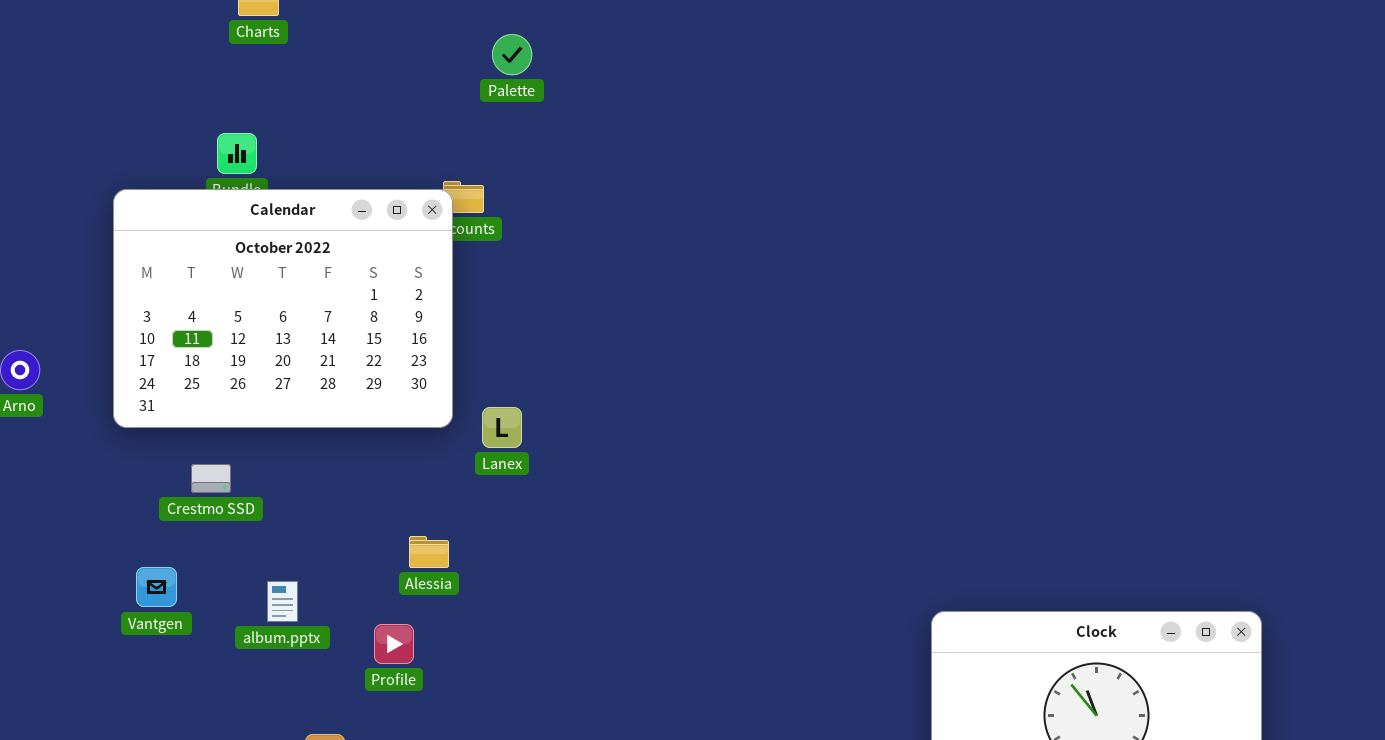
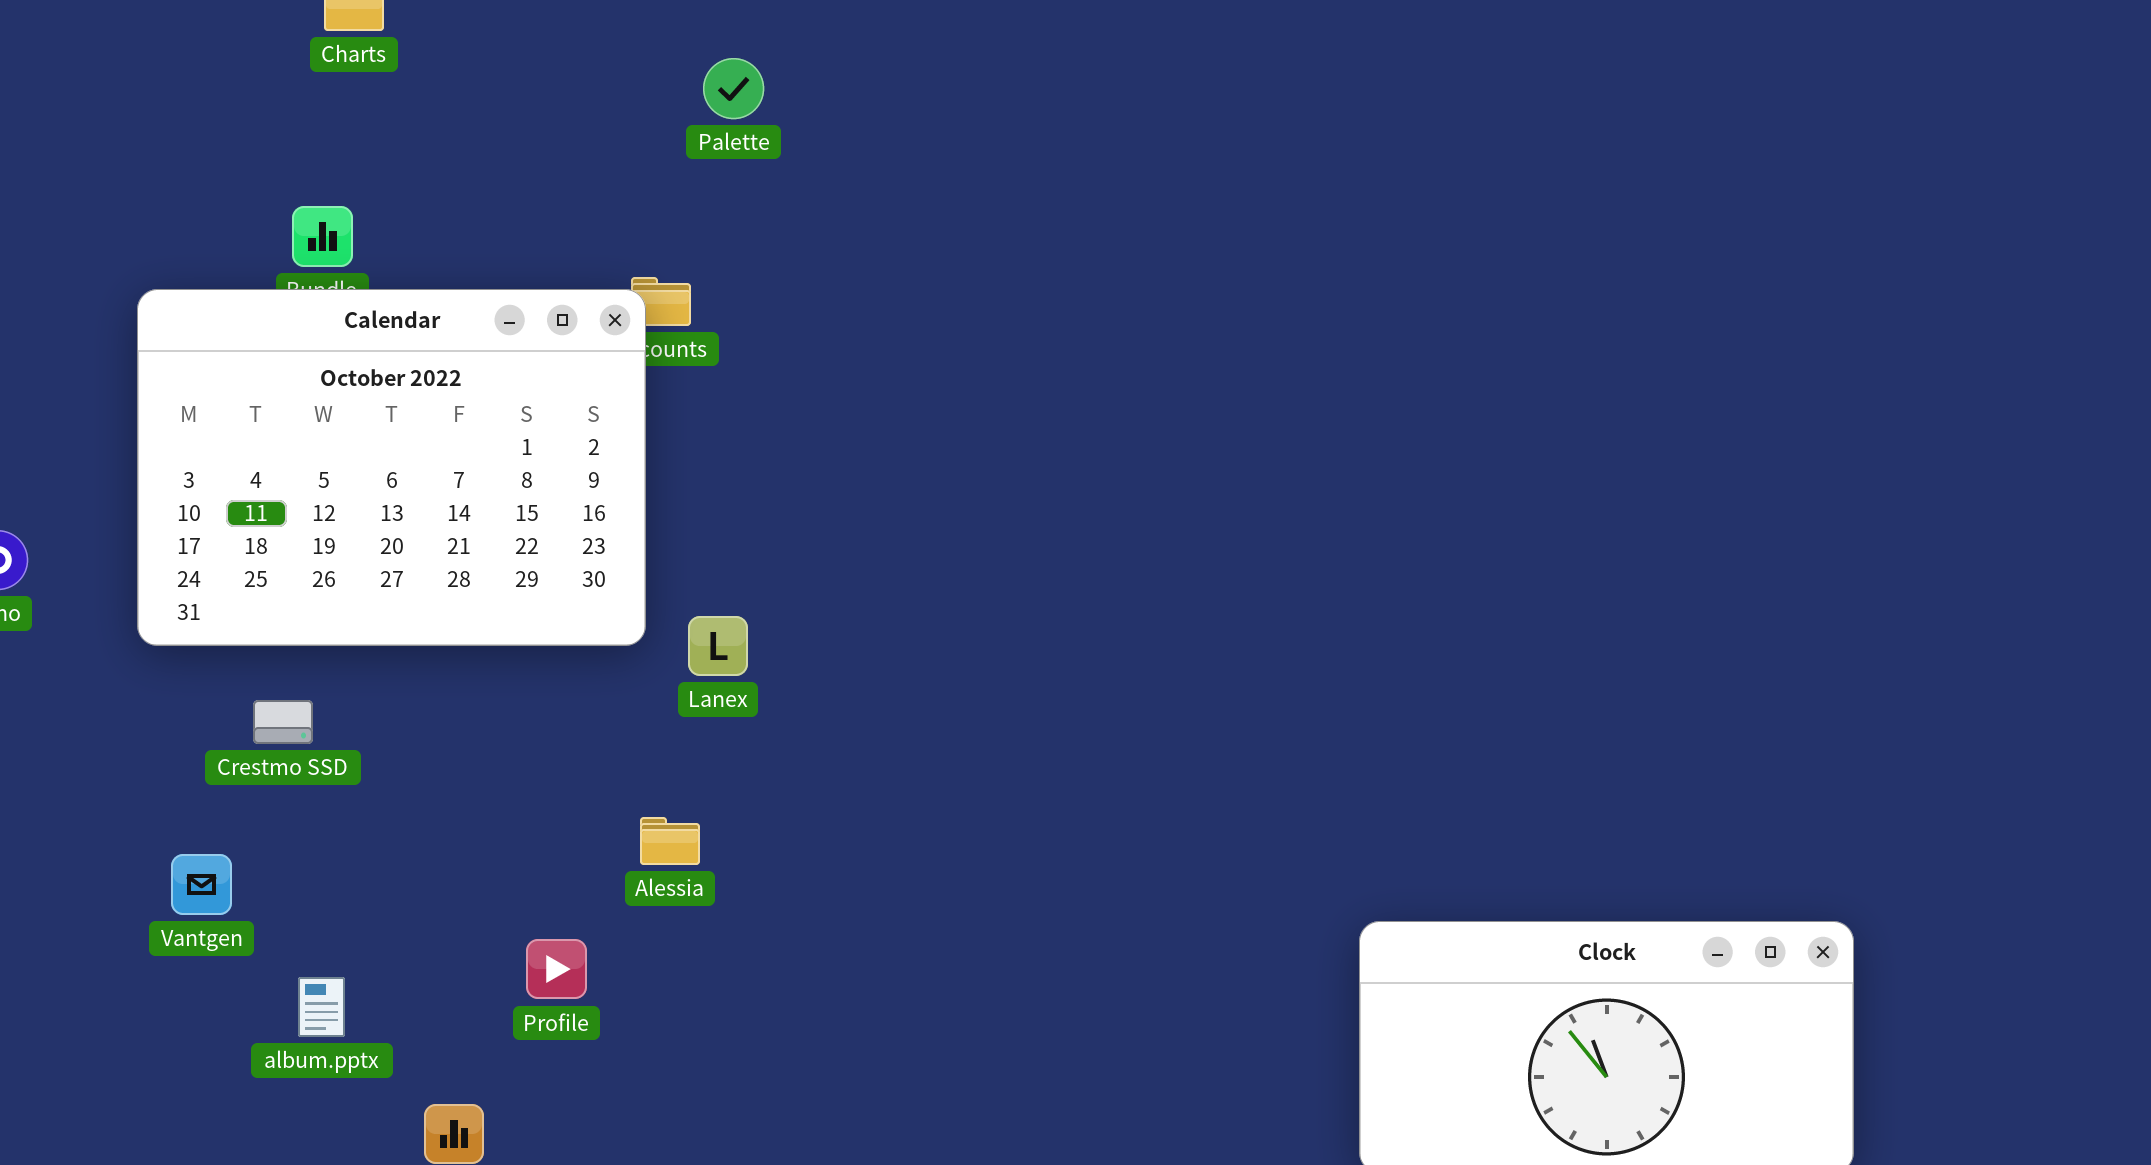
Alessia: [409,536,449,568] -> [640,817,700,865], moved
album.pptx: [267,581,298,622] -> [298,977,345,1037], moved

